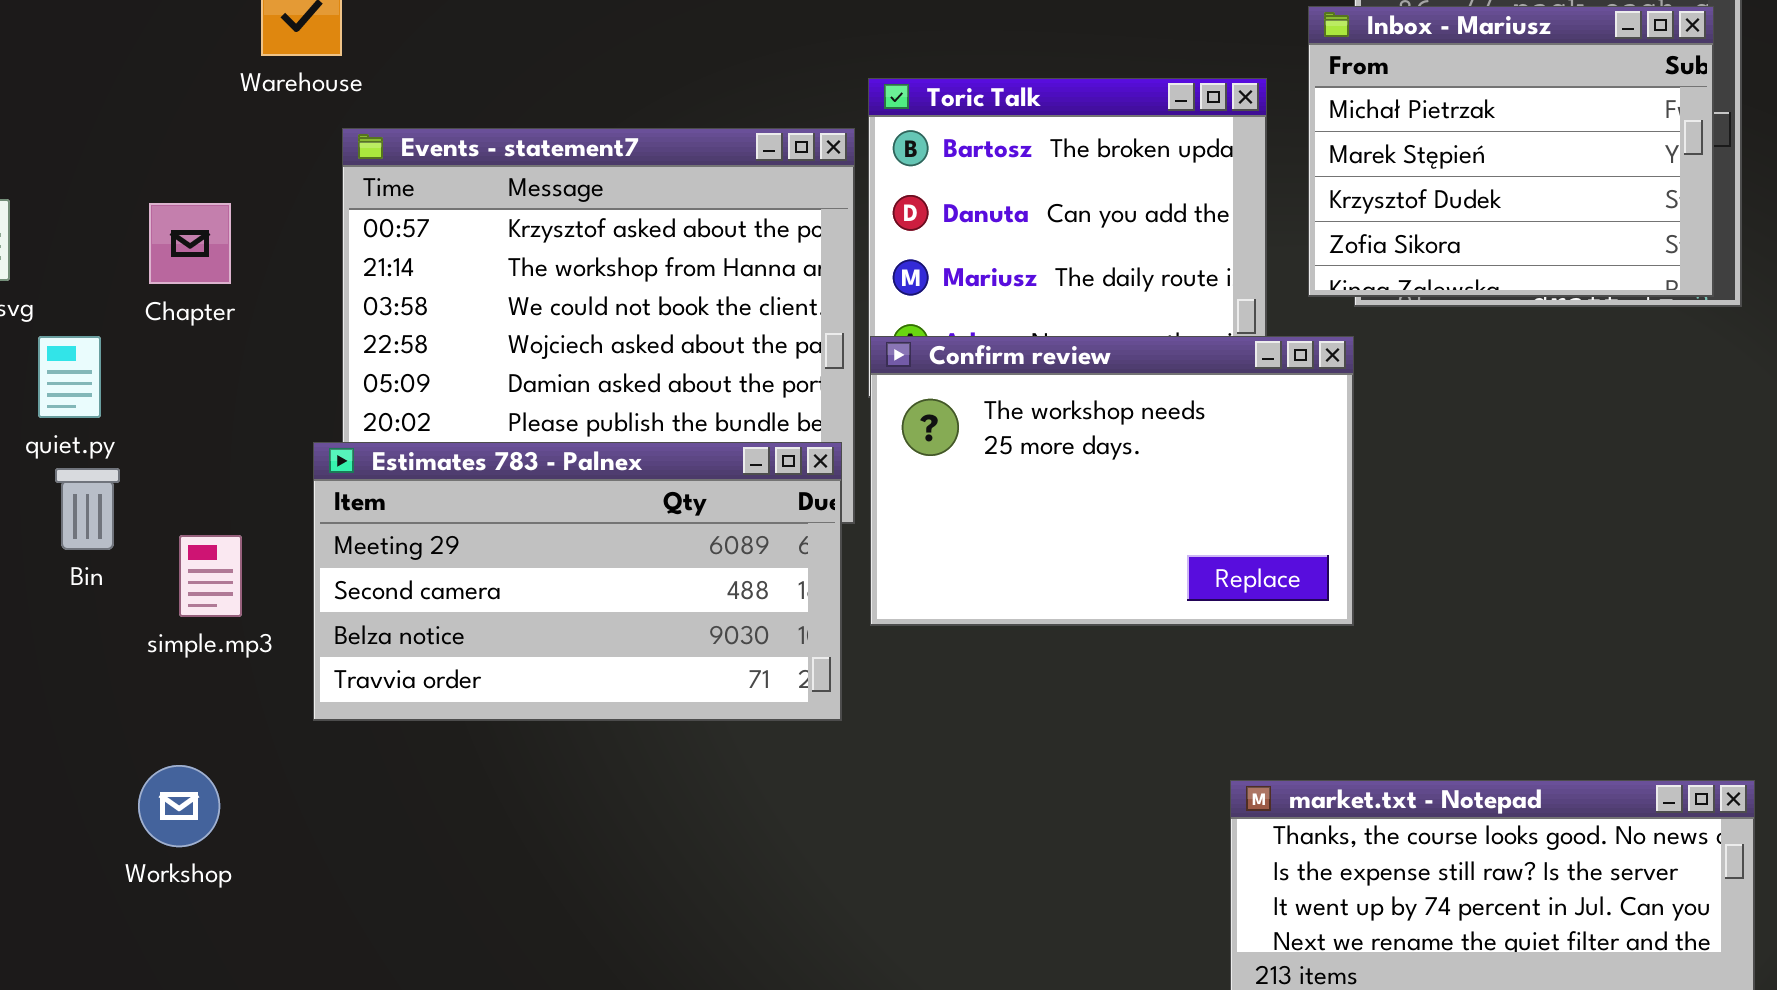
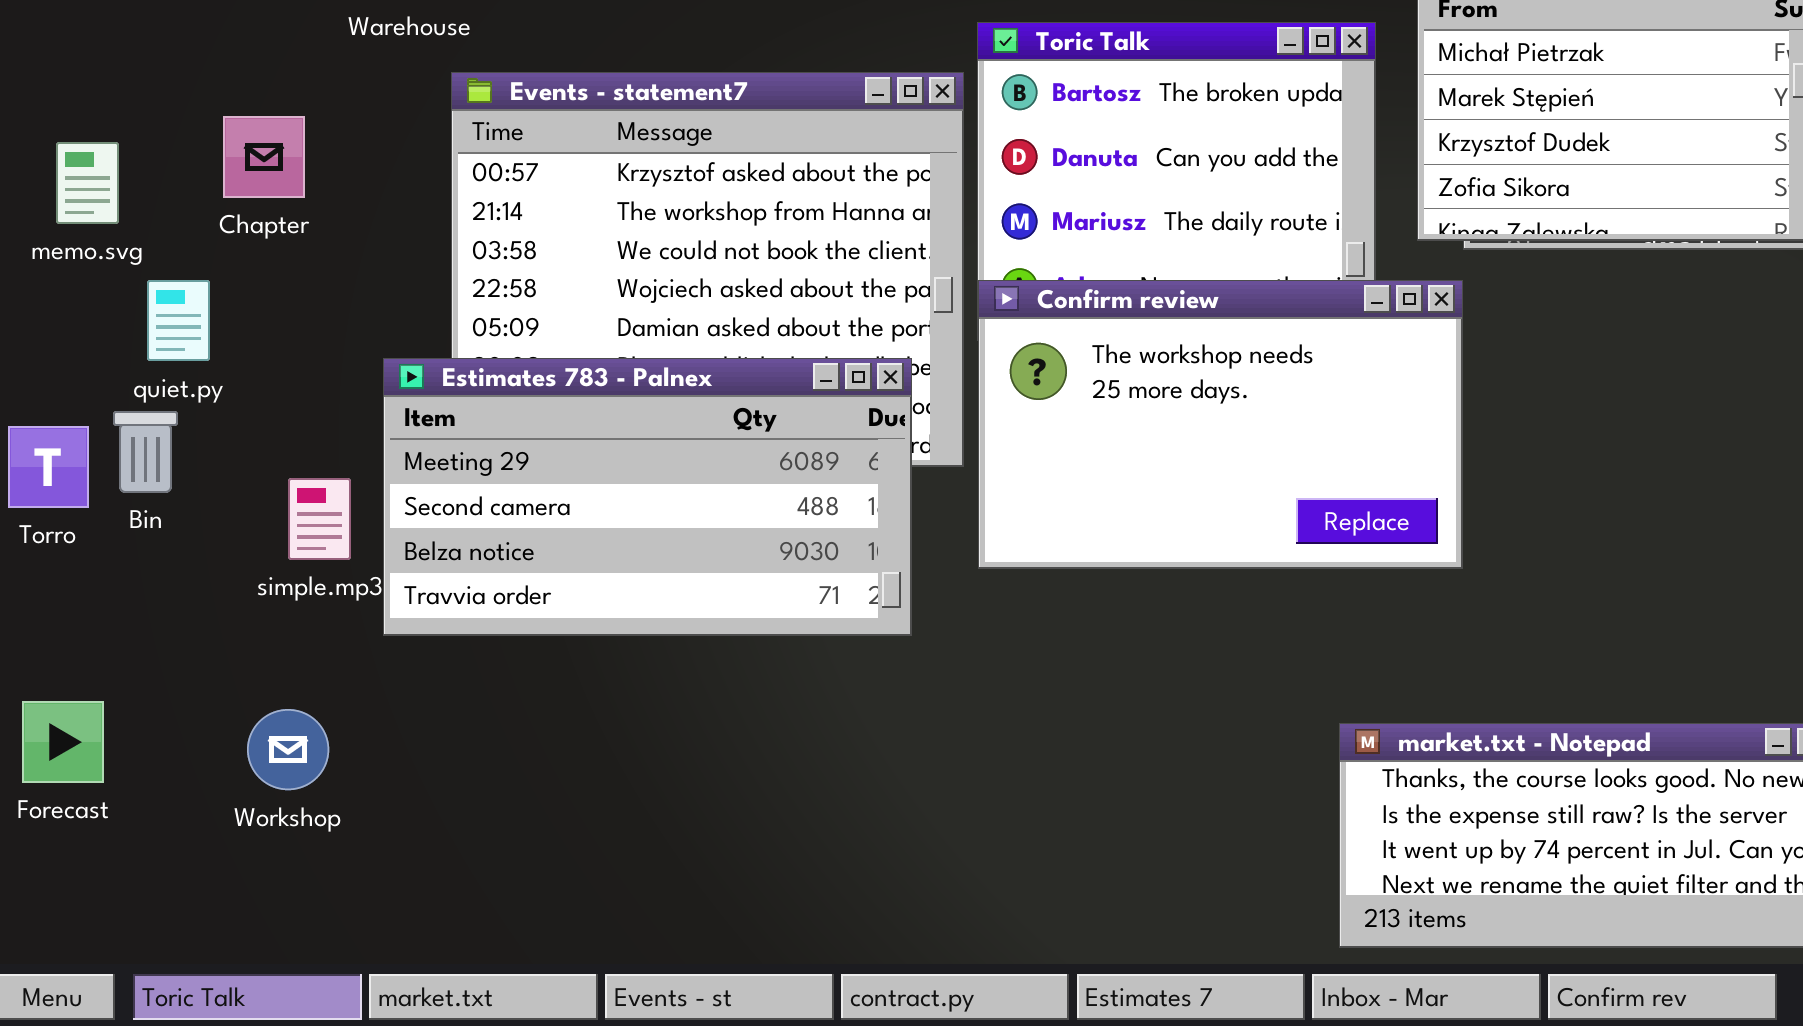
Chapter: [149,203,231,284] -> [223,116,305,198], moved
Estimates 783 - Palnex: [313,442,842,721] -> [383,358,912,636], moved
Bin: [55,468,120,550] -> [113,411,178,493], moved

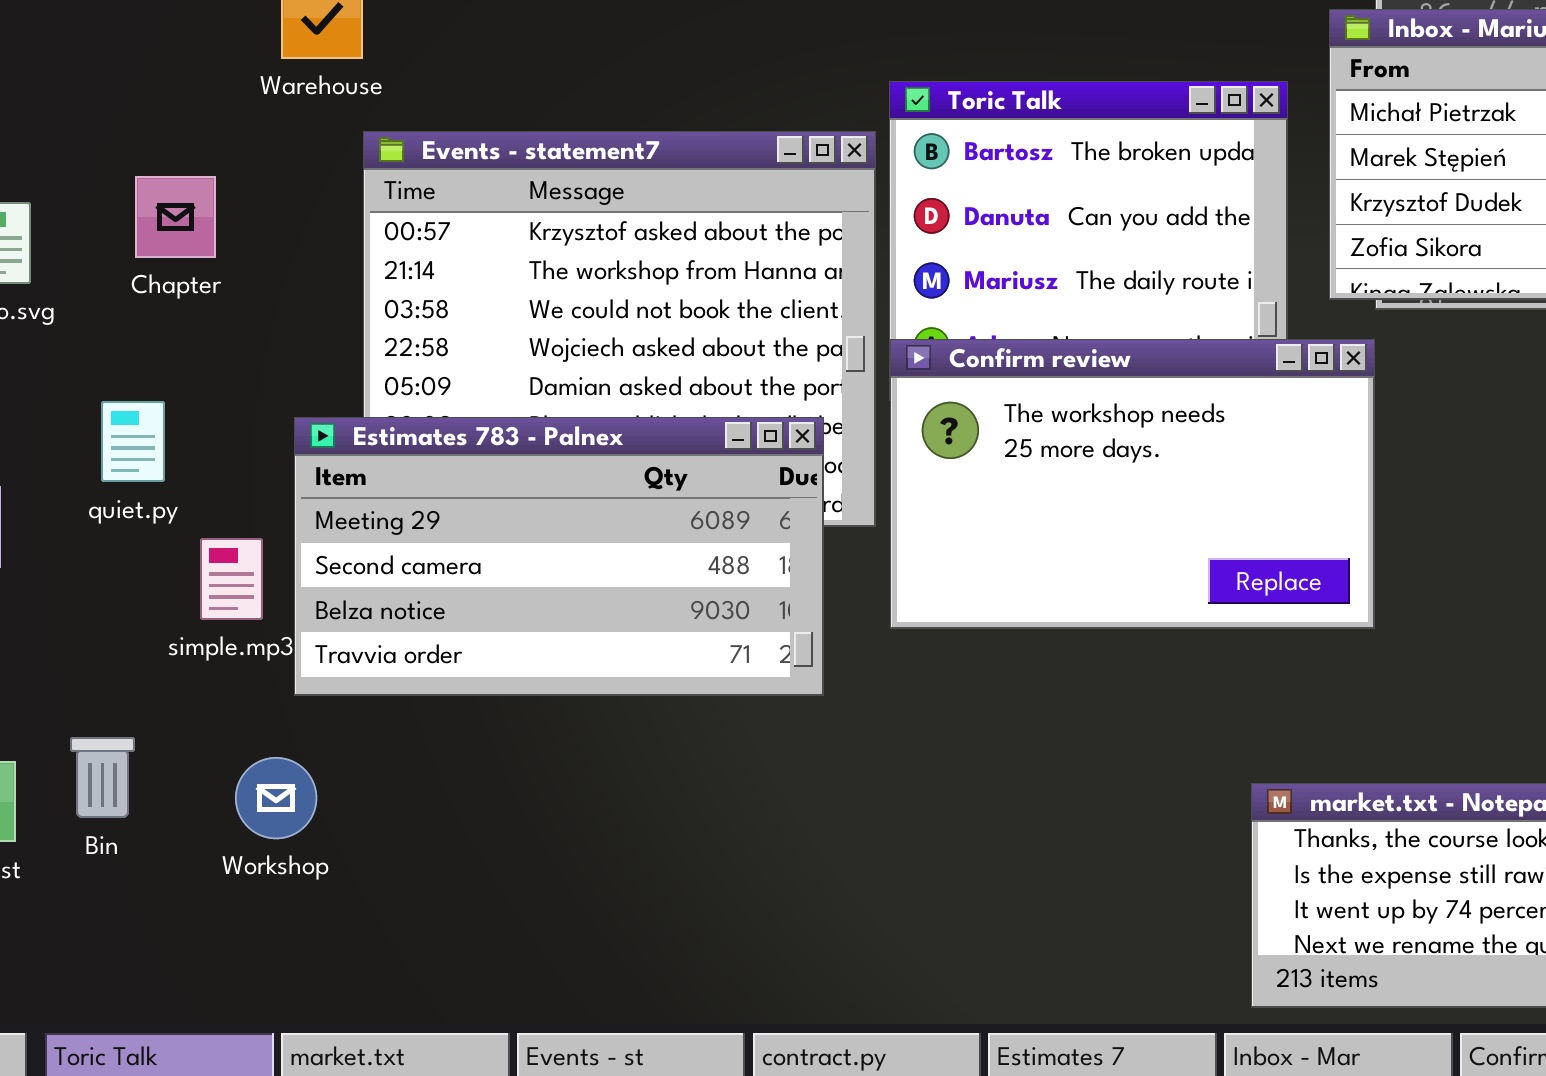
quiet.py: [147,280,210,361] -> [101,401,165,482], moved
Bin: [113,411,178,493] -> [70,737,135,818], moved
Workshop: [247,709,329,790] -> [235,757,317,839], moved

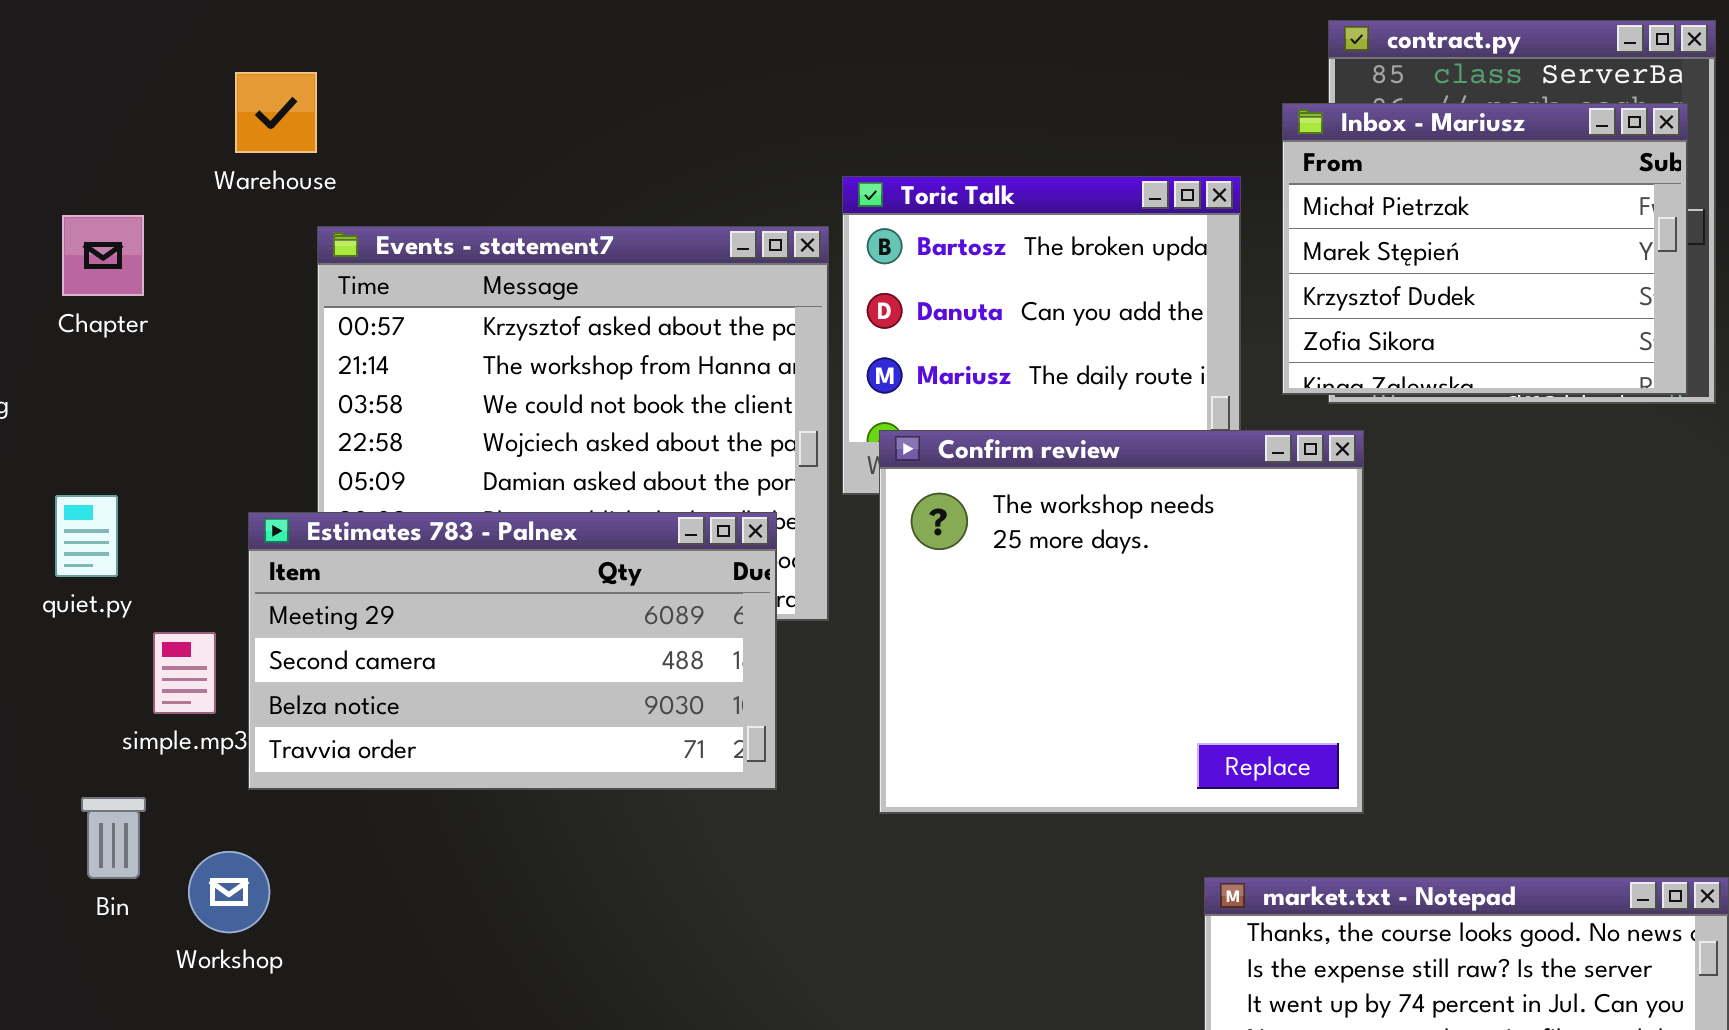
Chapter: [135,176,216,258] -> [62,215,144,296], moved
Confirm review: [890,339,1375,629] -> [879,430,1364,814], moved, resized
Bin: [70,737,135,818] -> [81,797,146,879], moved

